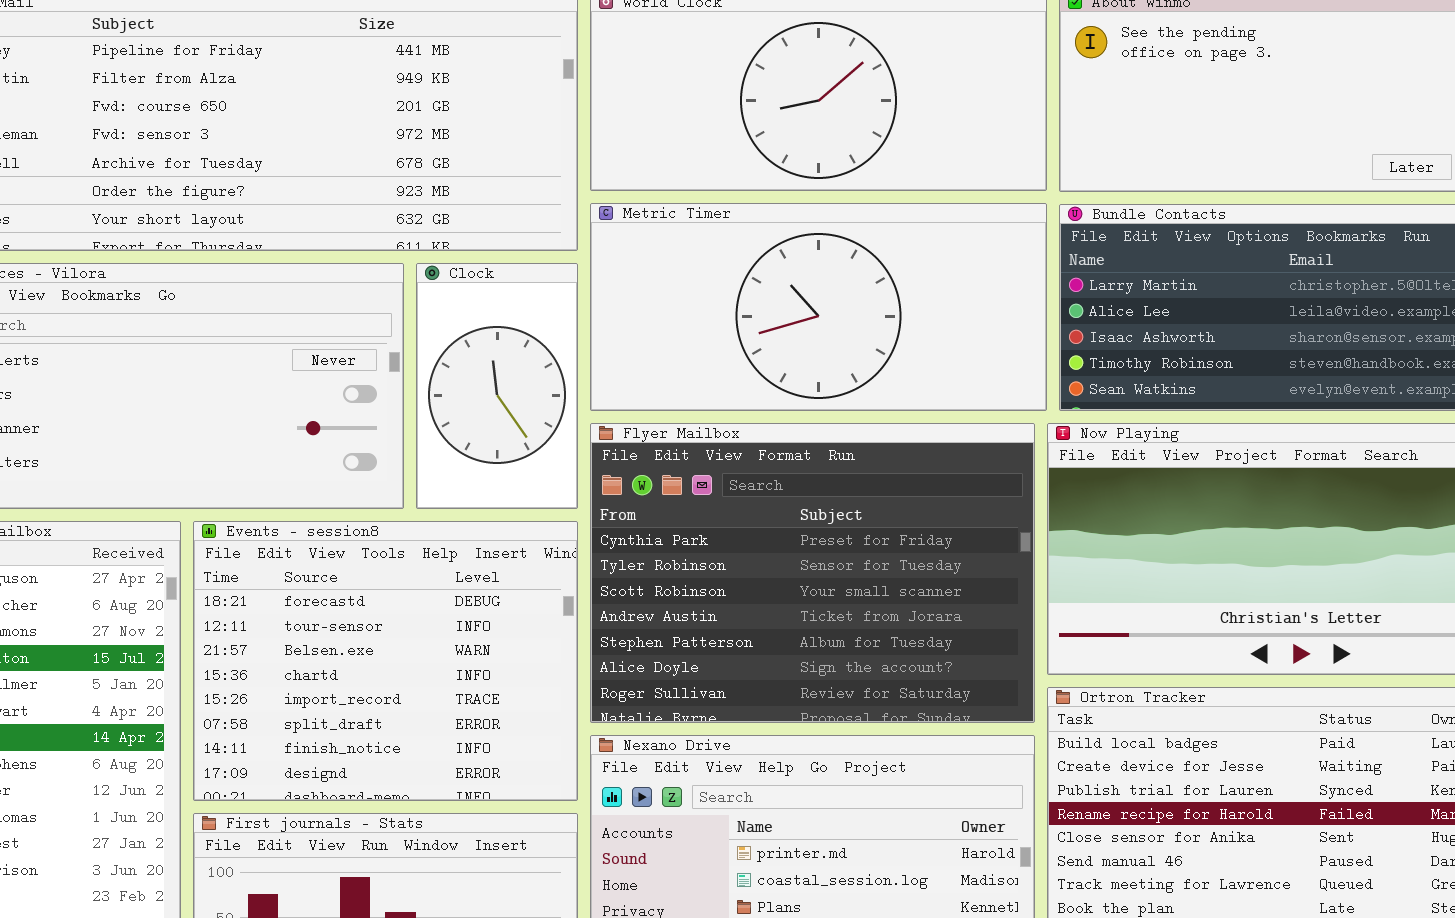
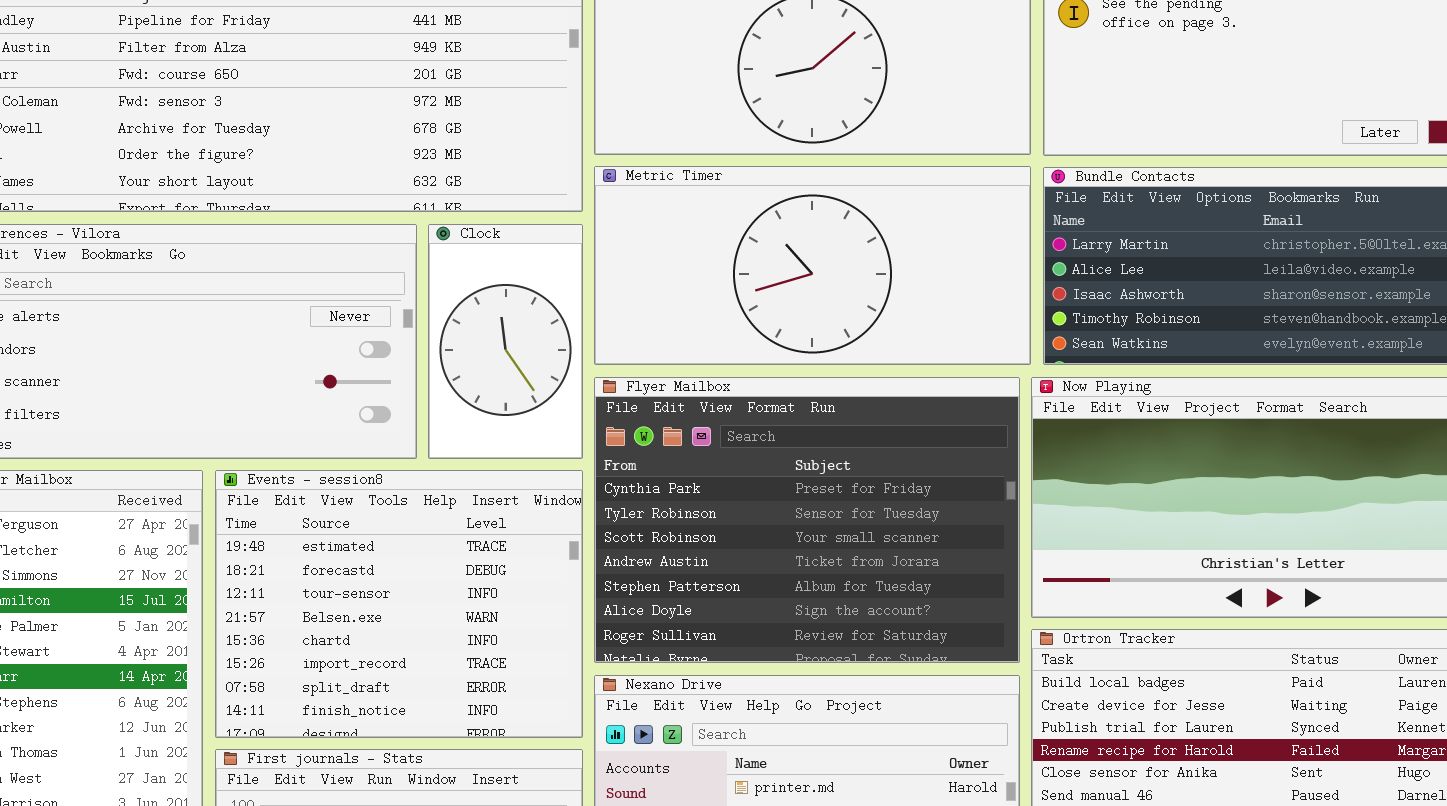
Events - session8: [193,521,578,801] -> [215,470,583,738], scrolled up 1 row

